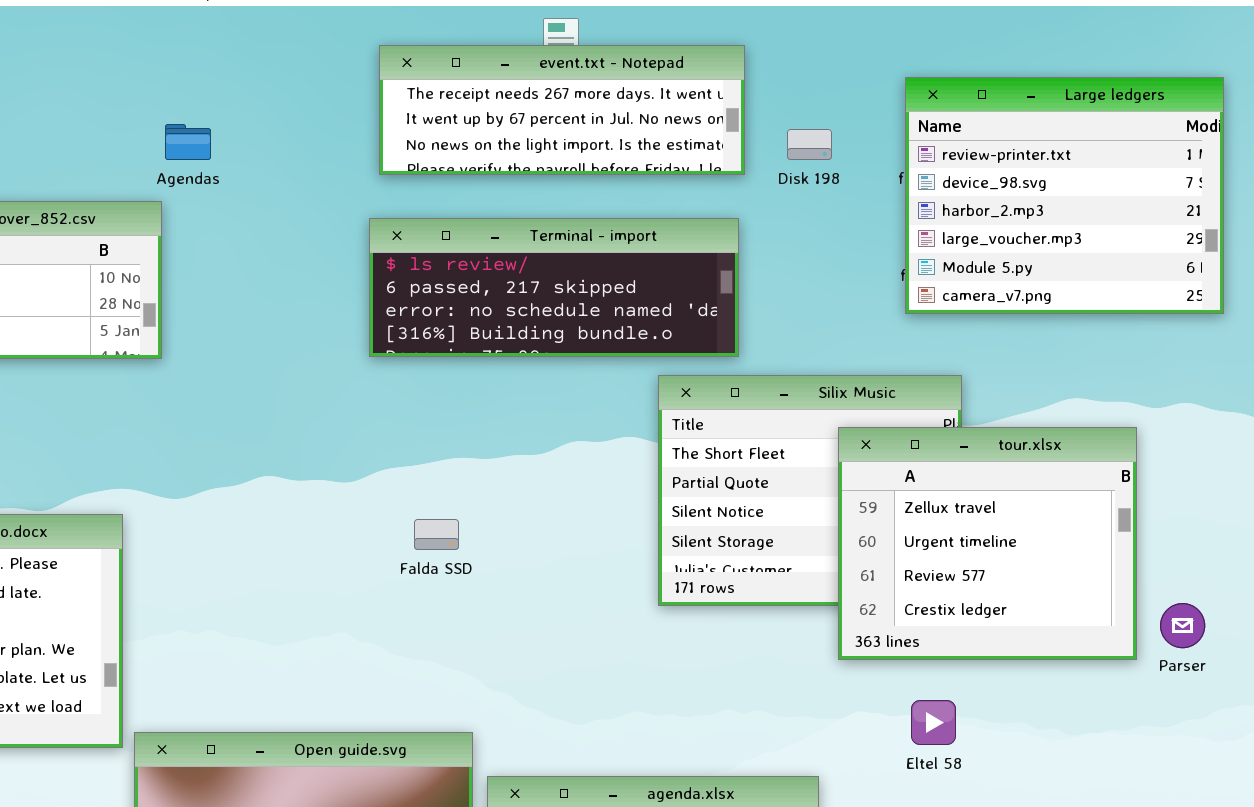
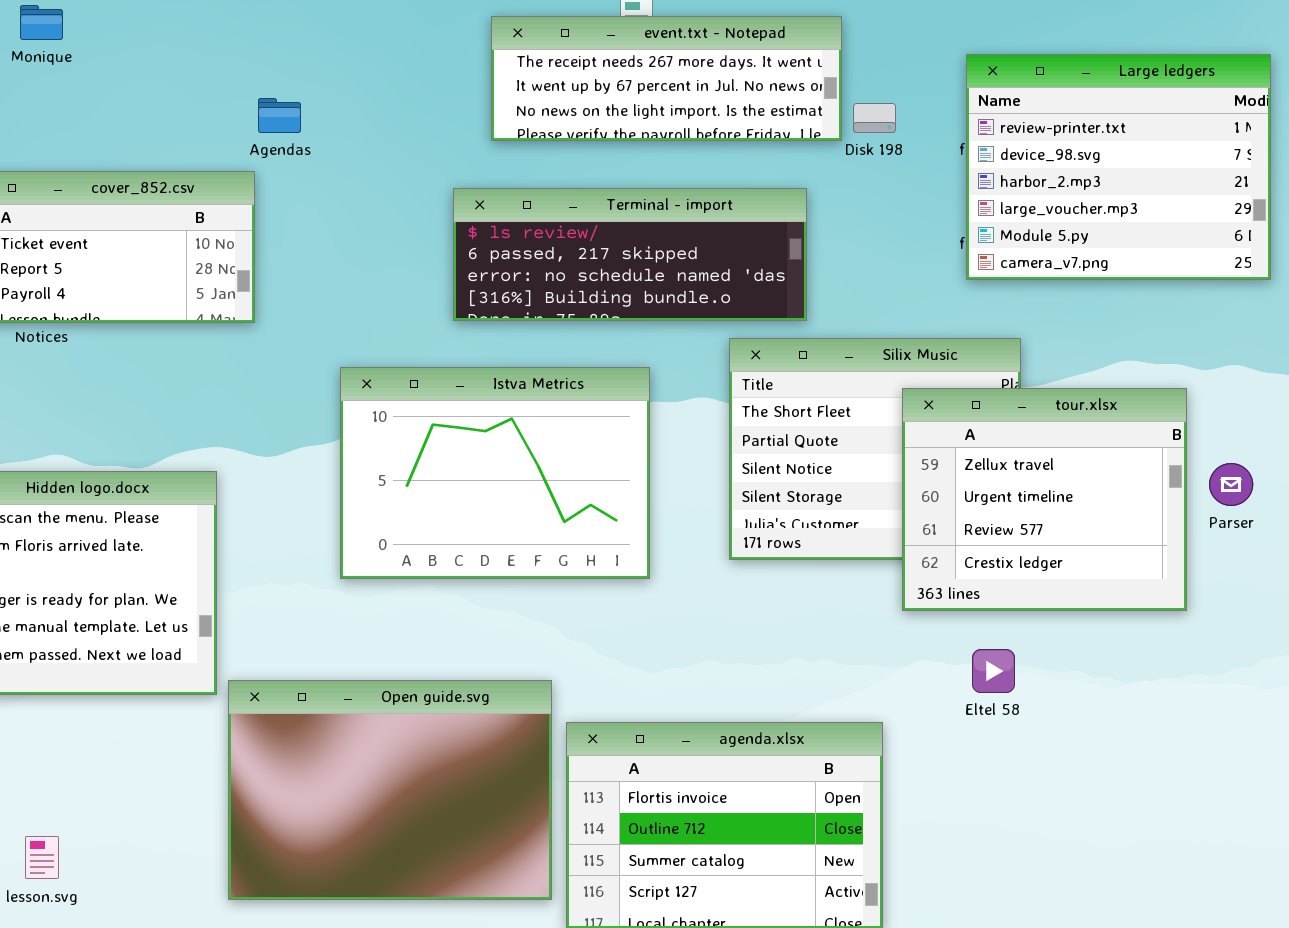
event.txt - Notepad: [379,45,745,175] -> [491,16,842,141], moved
Istva Metrics: none -> [340,367,650,579], opened
Parser: [1160,603,1205,648] -> [1209,463,1253,506], moved

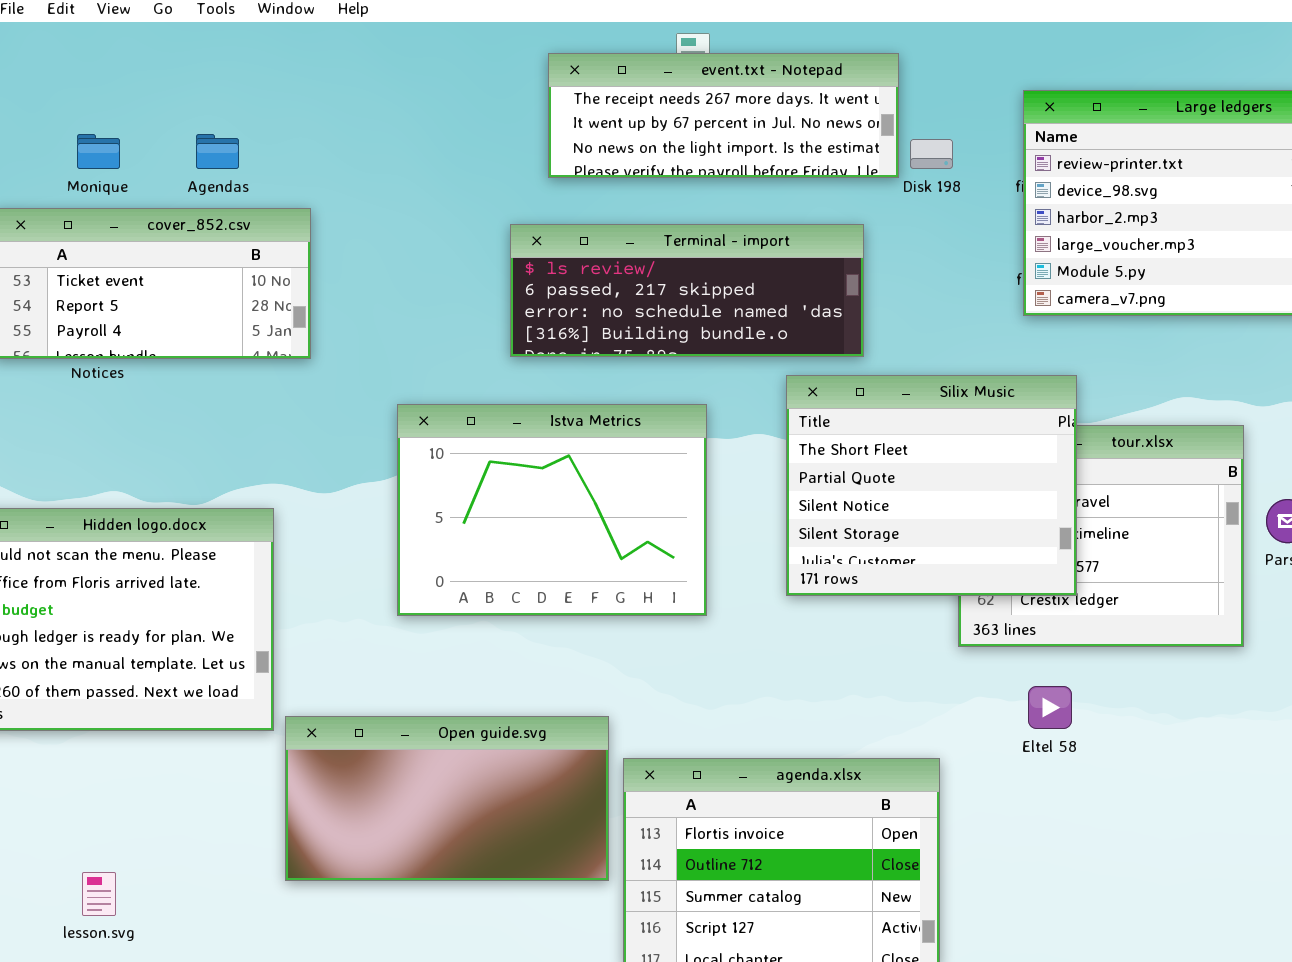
Monique: [20,5,63,40] -> [77,134,120,169], moved
Agendas: [258,98,301,133] -> [196,134,239,169], moved
Silix Music: [729,338,1021,560] -> [786,375,1077,596], raised
Open guide.svg: [228,680,552,900] -> [285,716,609,881], resized

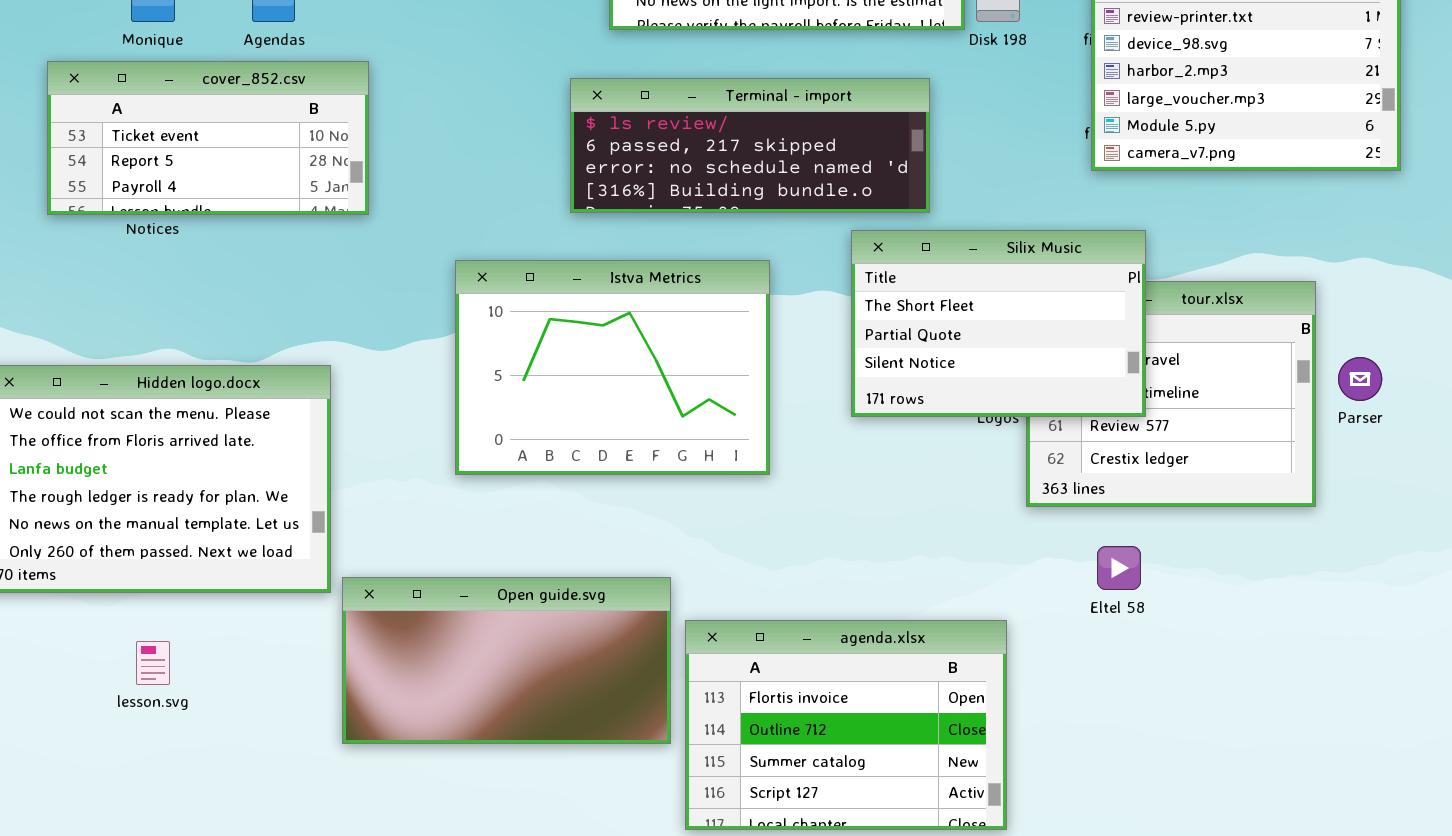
Silix Music: [786,375,1077,596] -> [851,230,1146,417], resized
lesson.svg: [82,872,116,916] -> [136,641,170,685], moved

